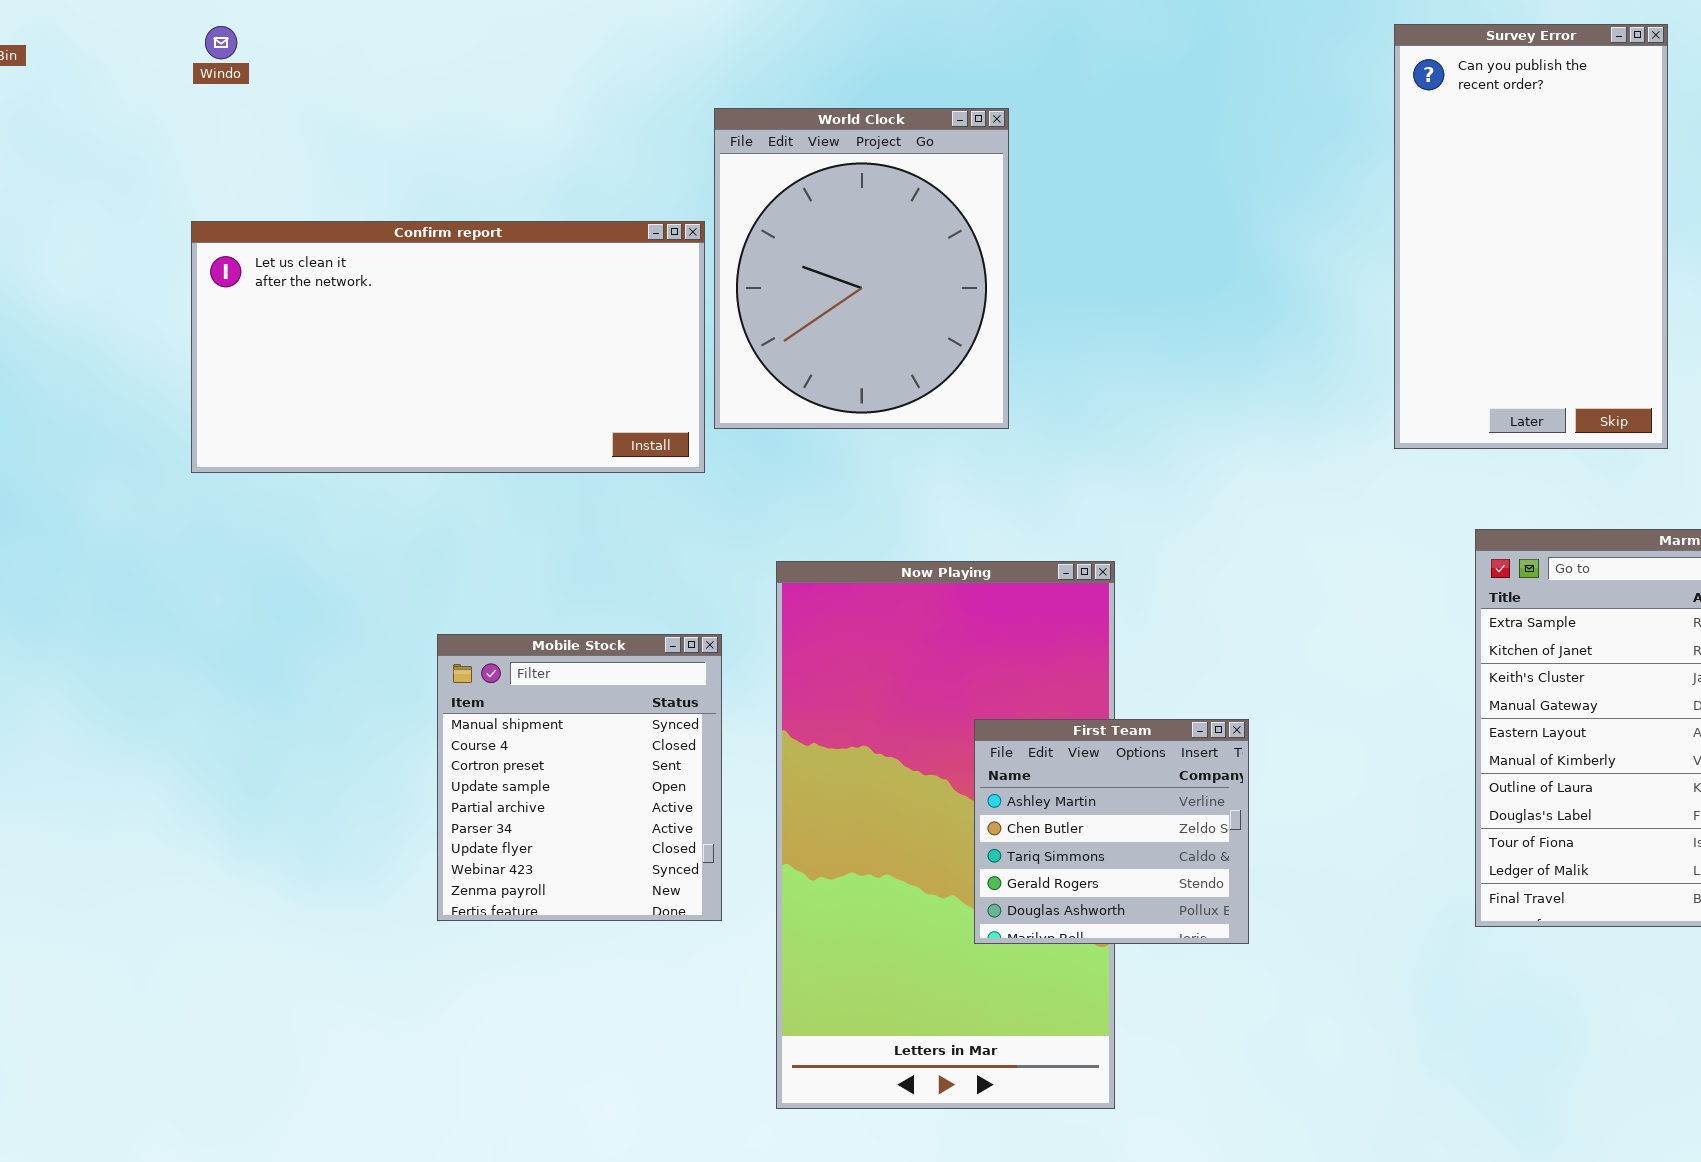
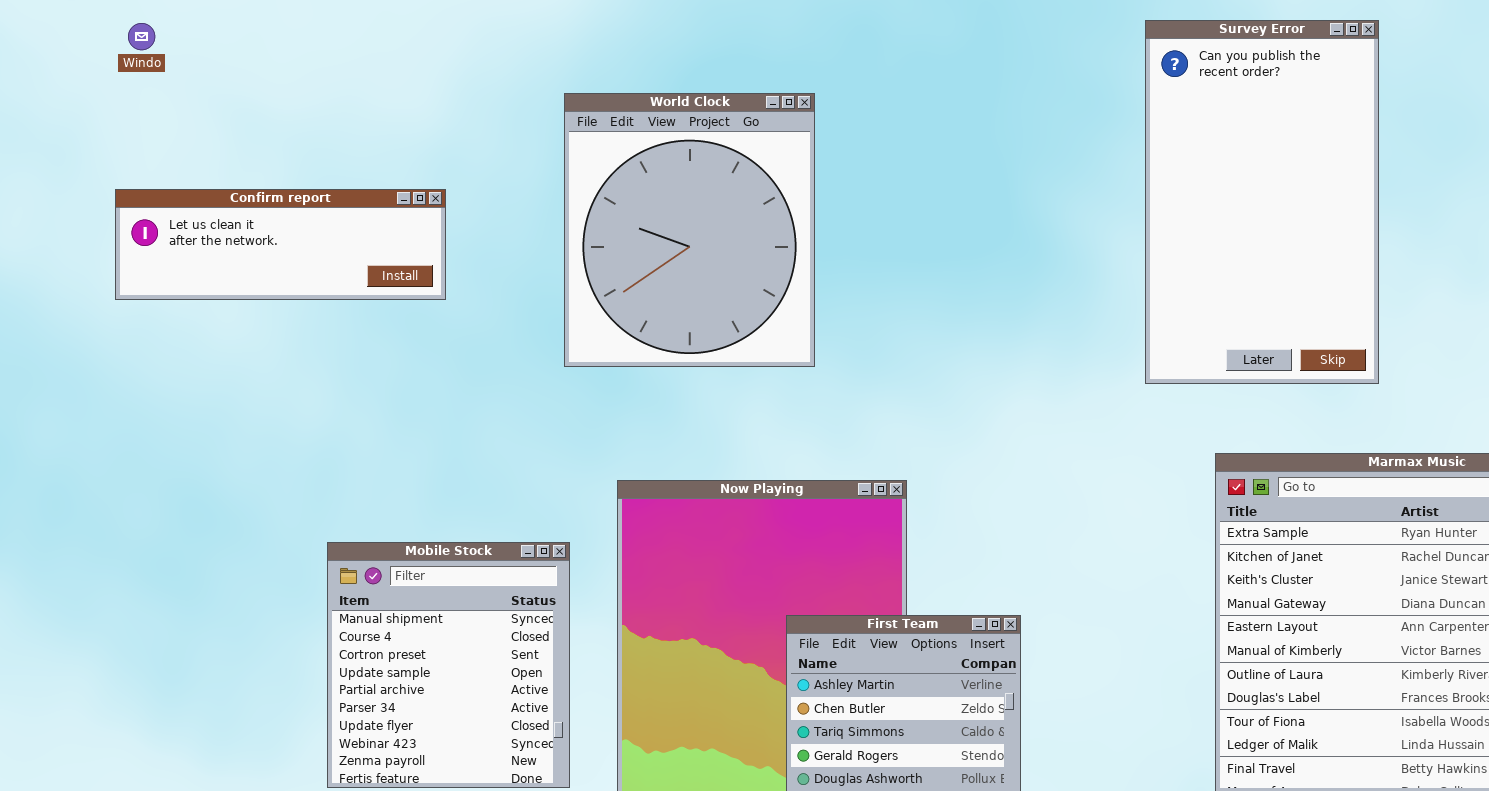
Confirm report: [191,221,705,473] -> [115,189,446,300], resized

